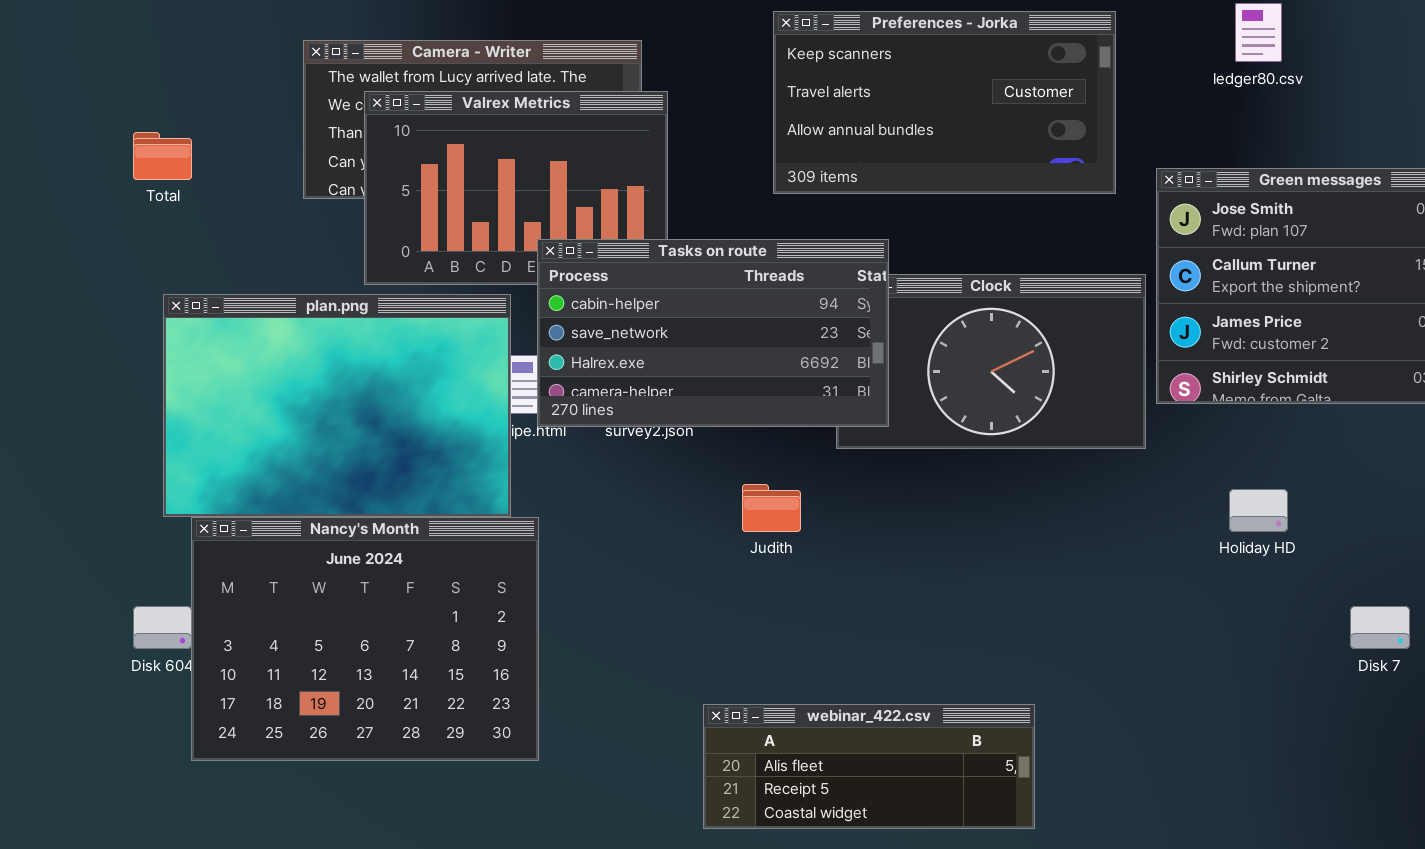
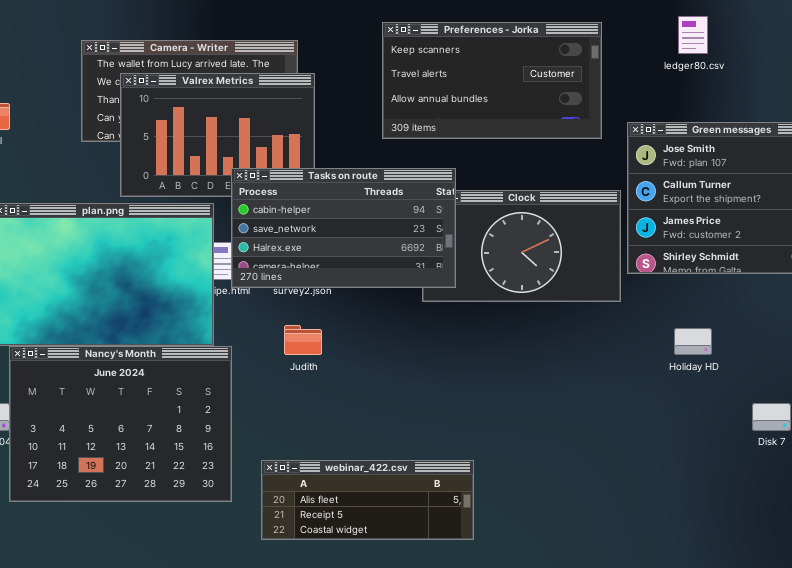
Judith: [742,484,801,532] -> [284,325,322,355], moved
webinar_422.csv: [703,704,1035,829] -> [261,460,474,540], moved

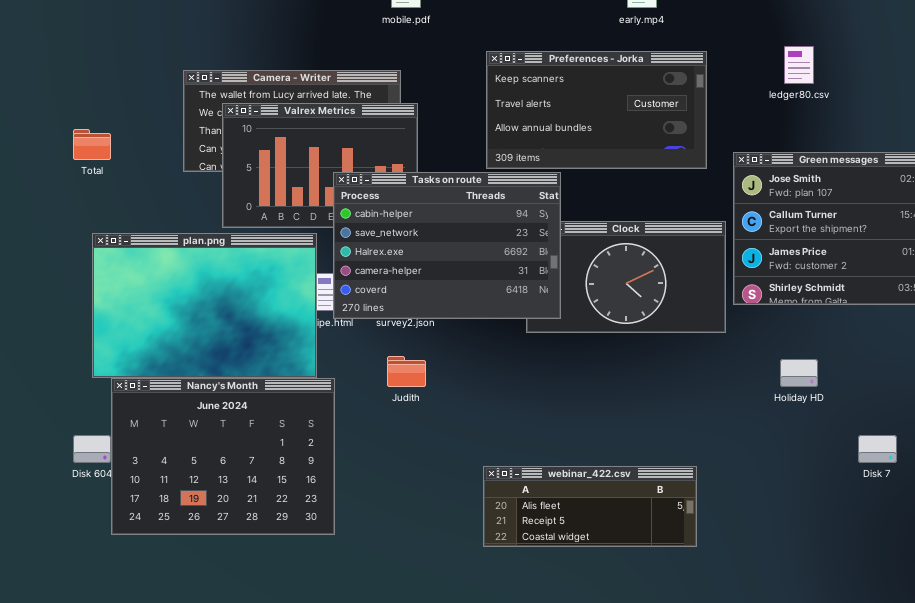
Tasks on route: [231,168,456,288] -> [333,172,561,319], resized
webinar_422.csv: [261,460,474,540] -> [483,466,697,547], moved

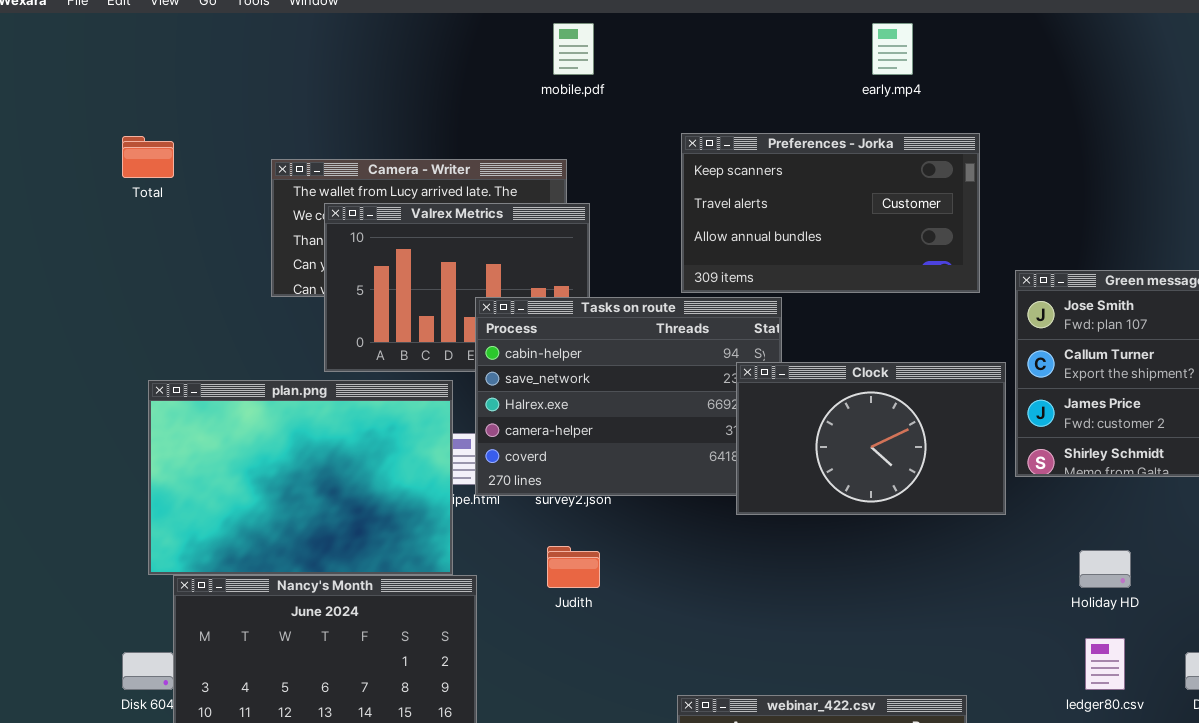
ledger80.csv: [784,46,814,84] -> [1085,638,1125,690], moved
Total: [73,129,111,160] -> [122,136,174,178], moved
Clock: [526,221,726,333] -> [736,362,1006,515], raised

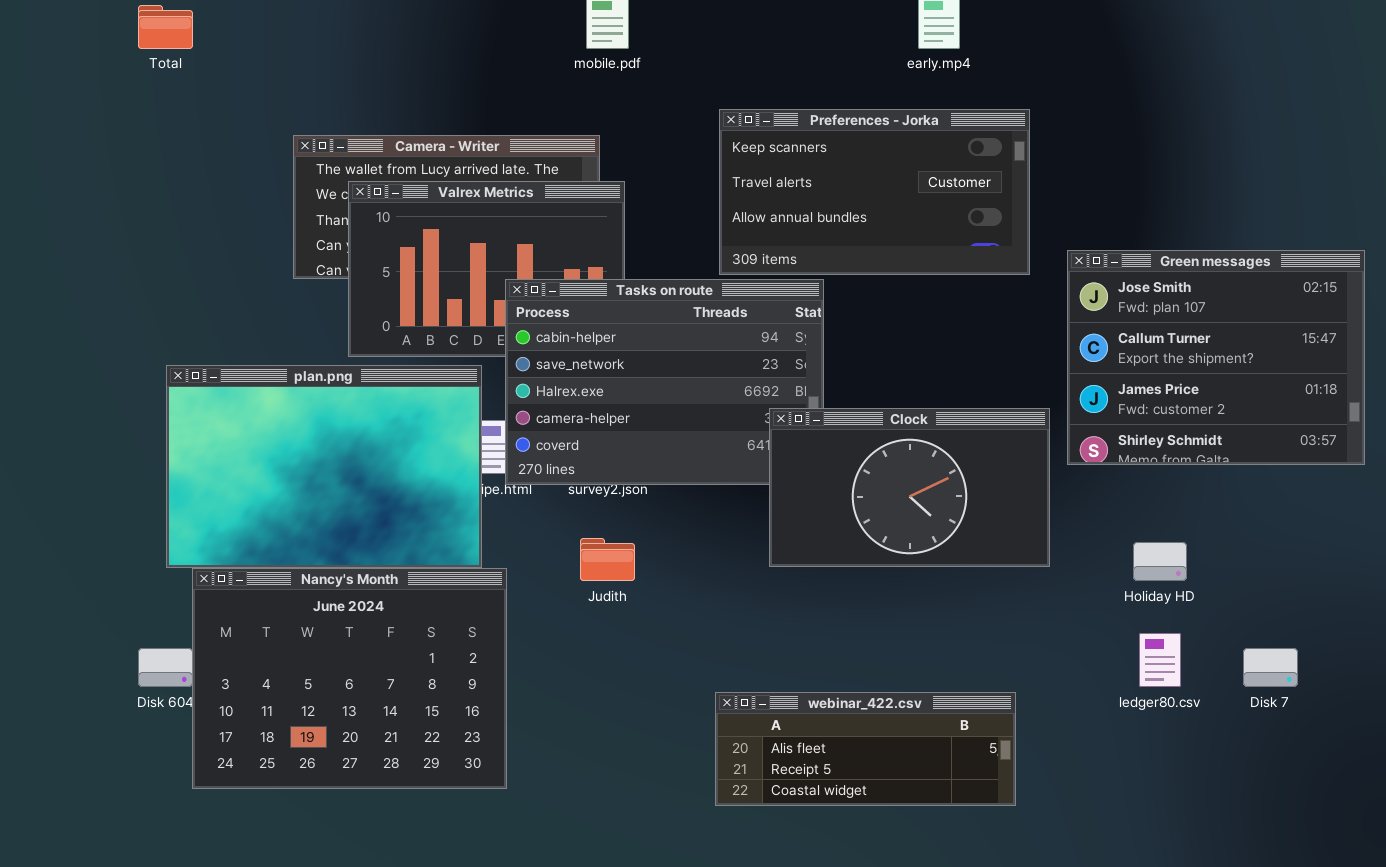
Total: [122,136,174,178] -> [138,5,193,49], moved
Clock: [736,362,1006,515] -> [769,408,1050,567], moved

